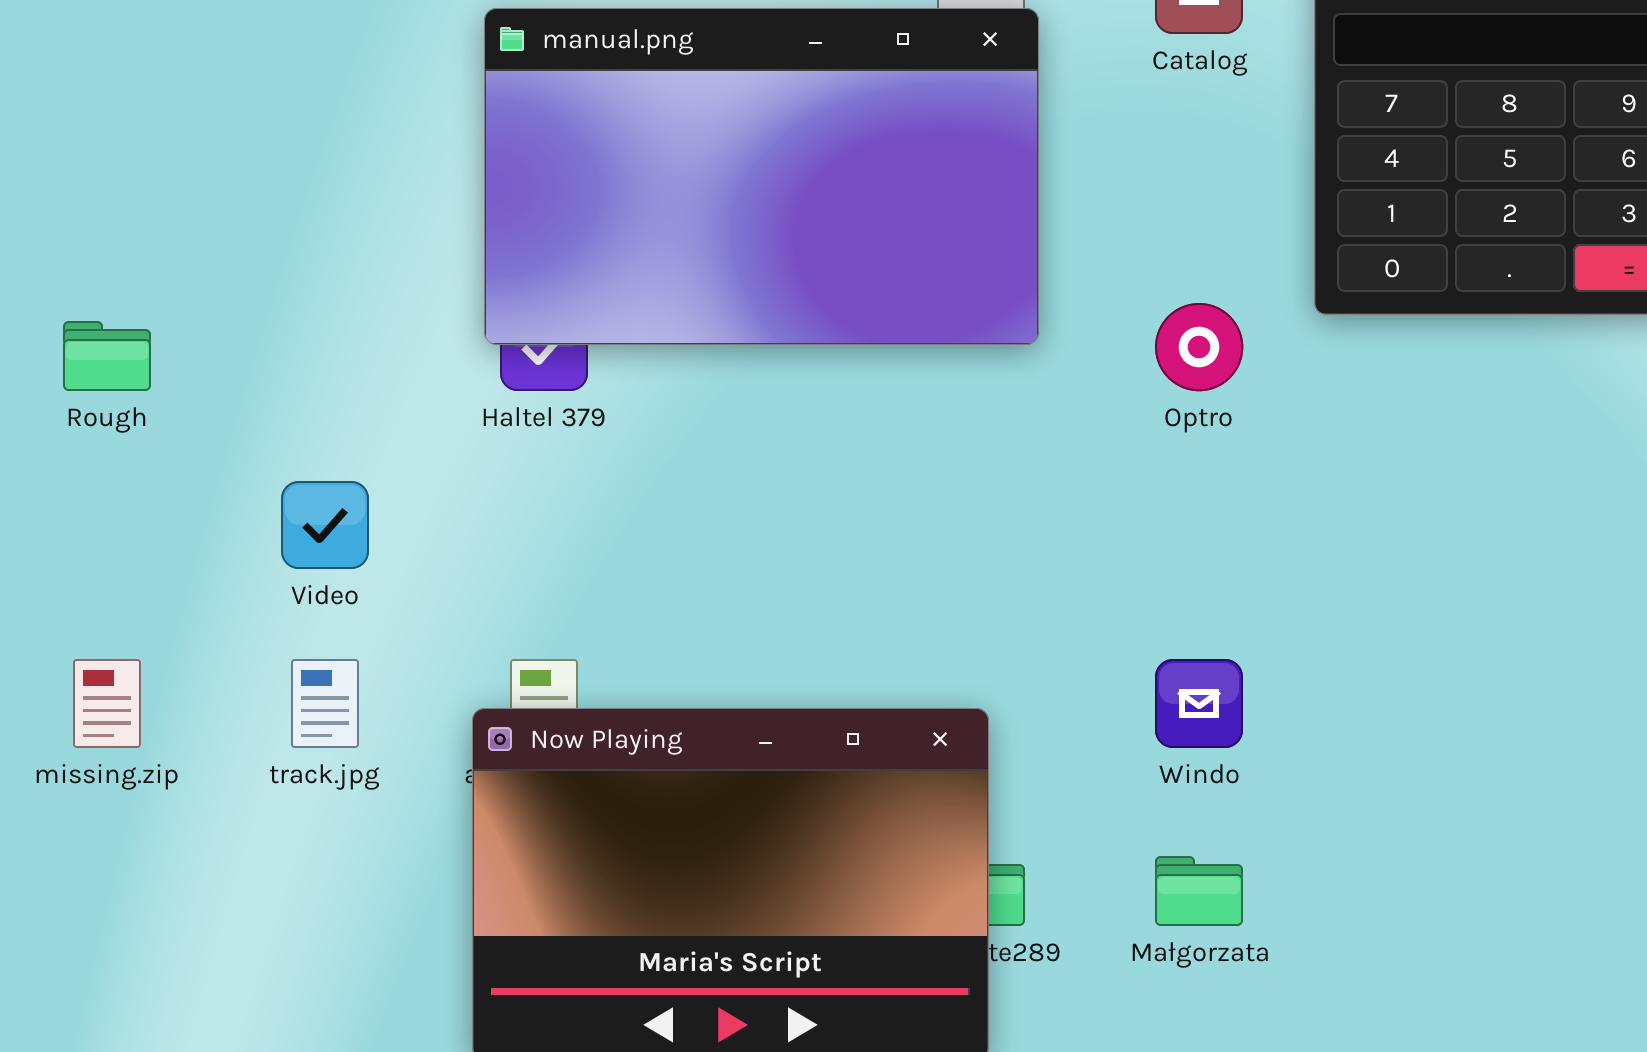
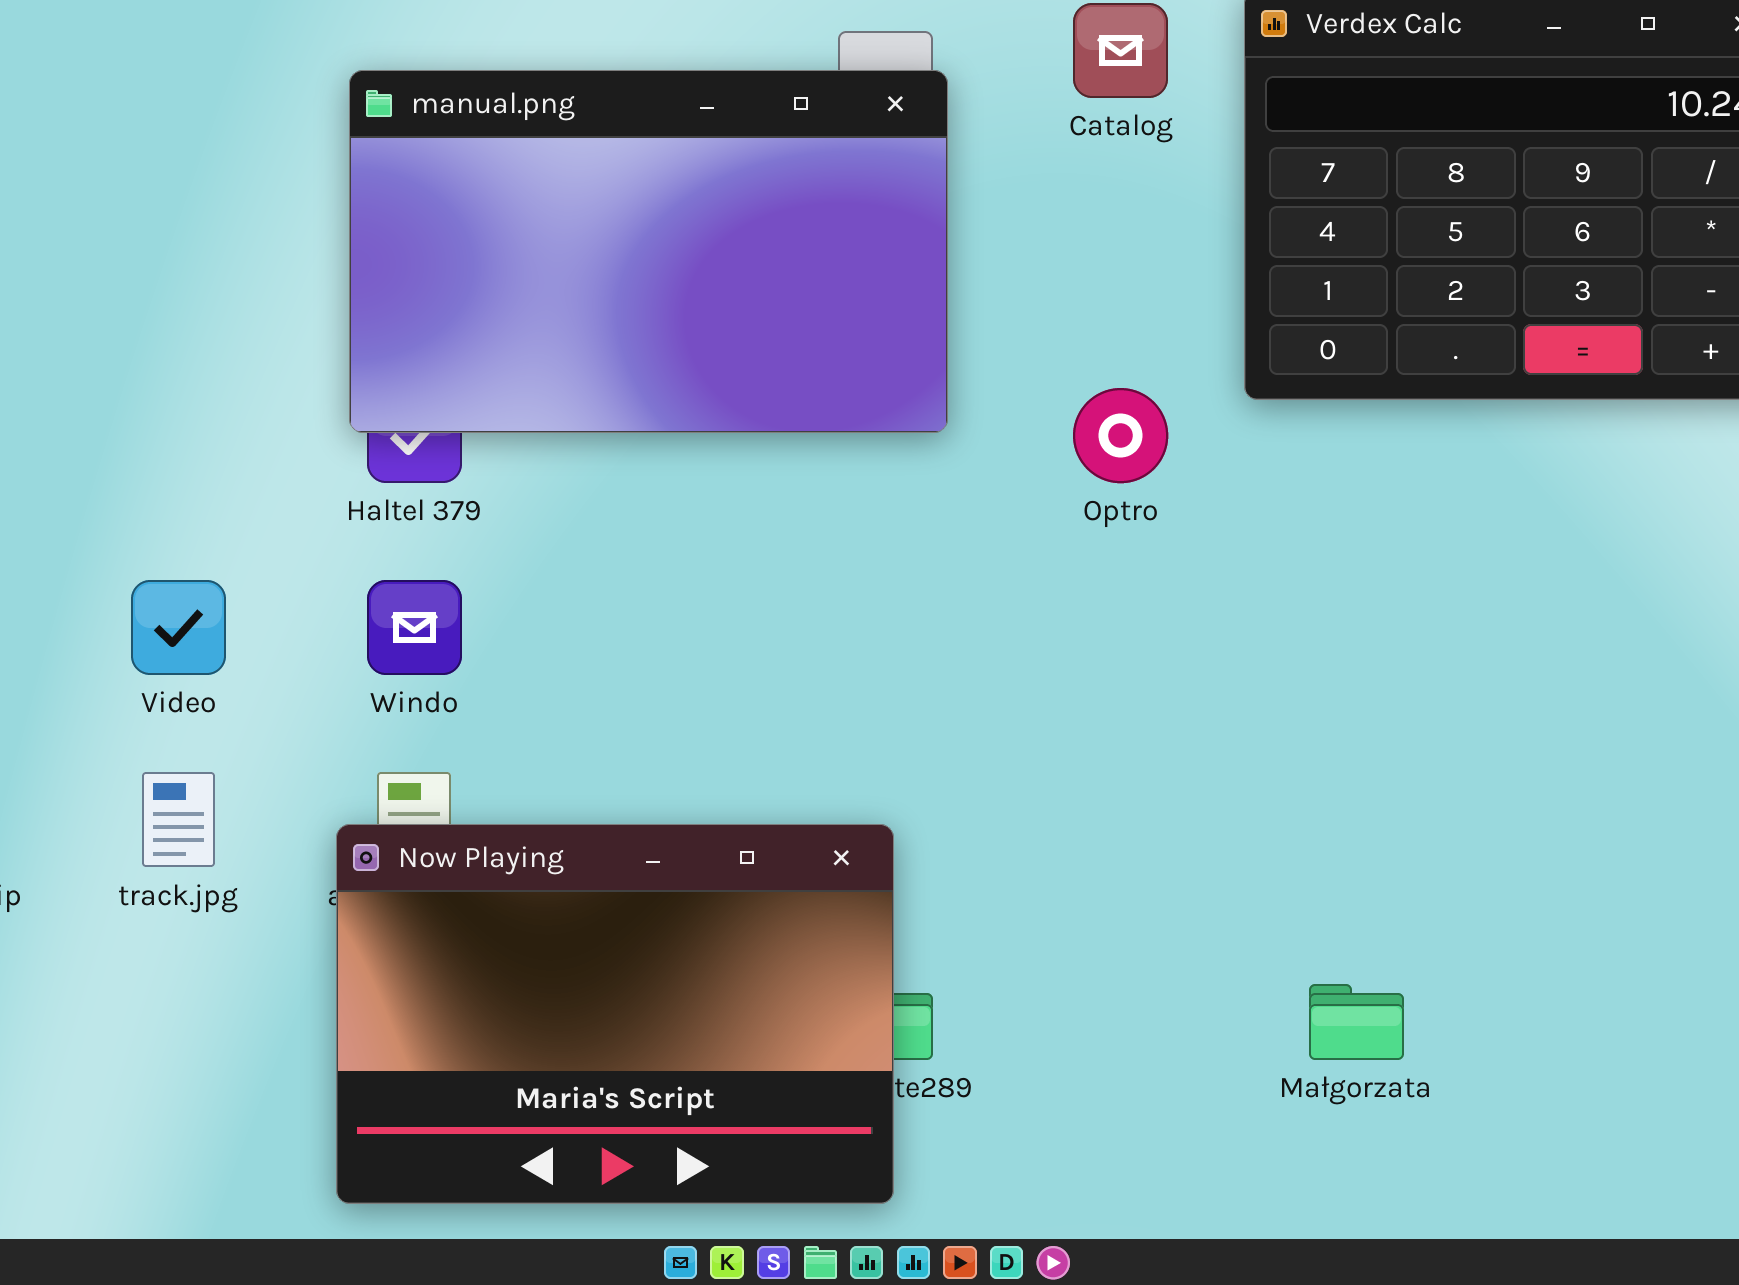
Windo: [1155,659,1243,748] -> [367,580,462,675], moved
Małgorzata: [1155,856,1243,926] -> [1309,984,1404,1060], moved

